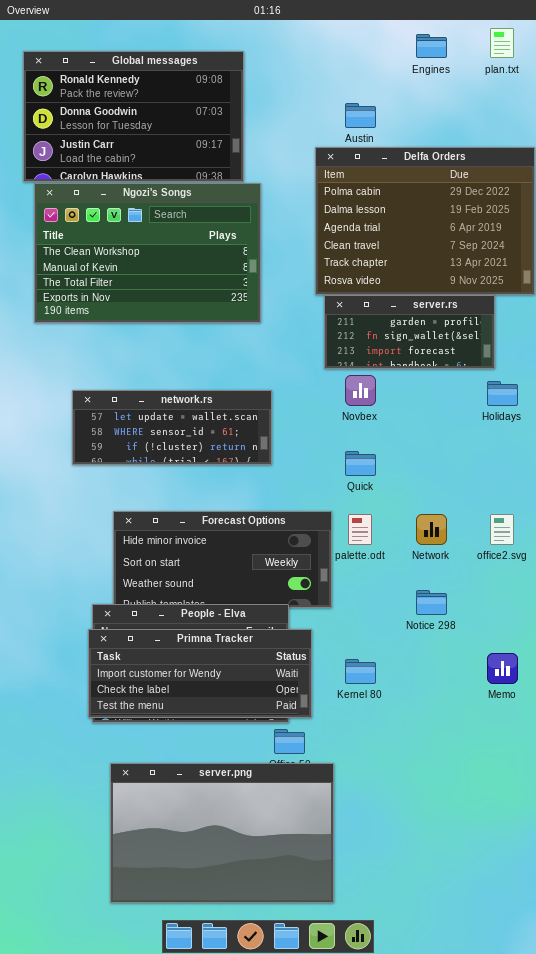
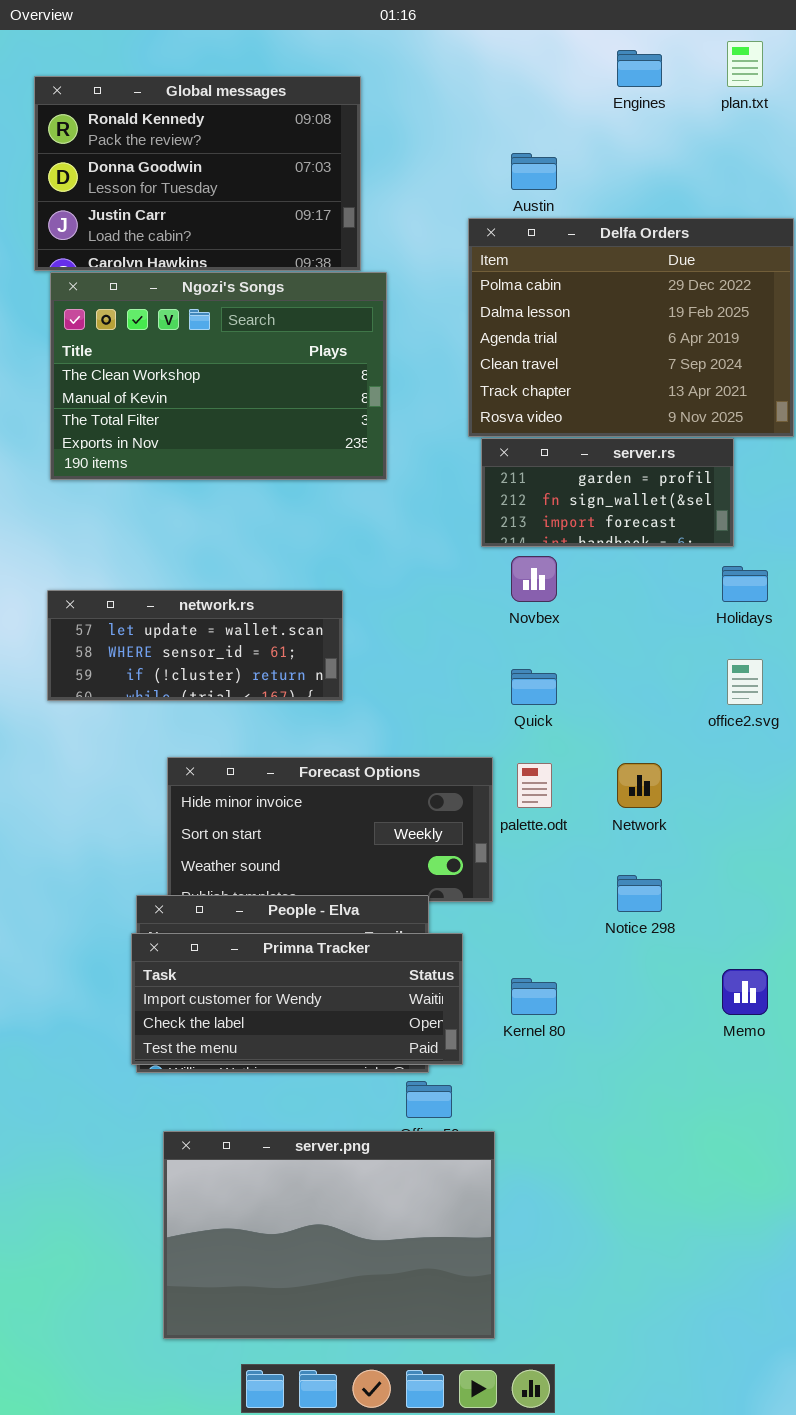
network.rs: [72,390,272,465] -> [47,590,343,701], moved
office2.svg: [490,514,514,545] -> [727,659,763,705], moved

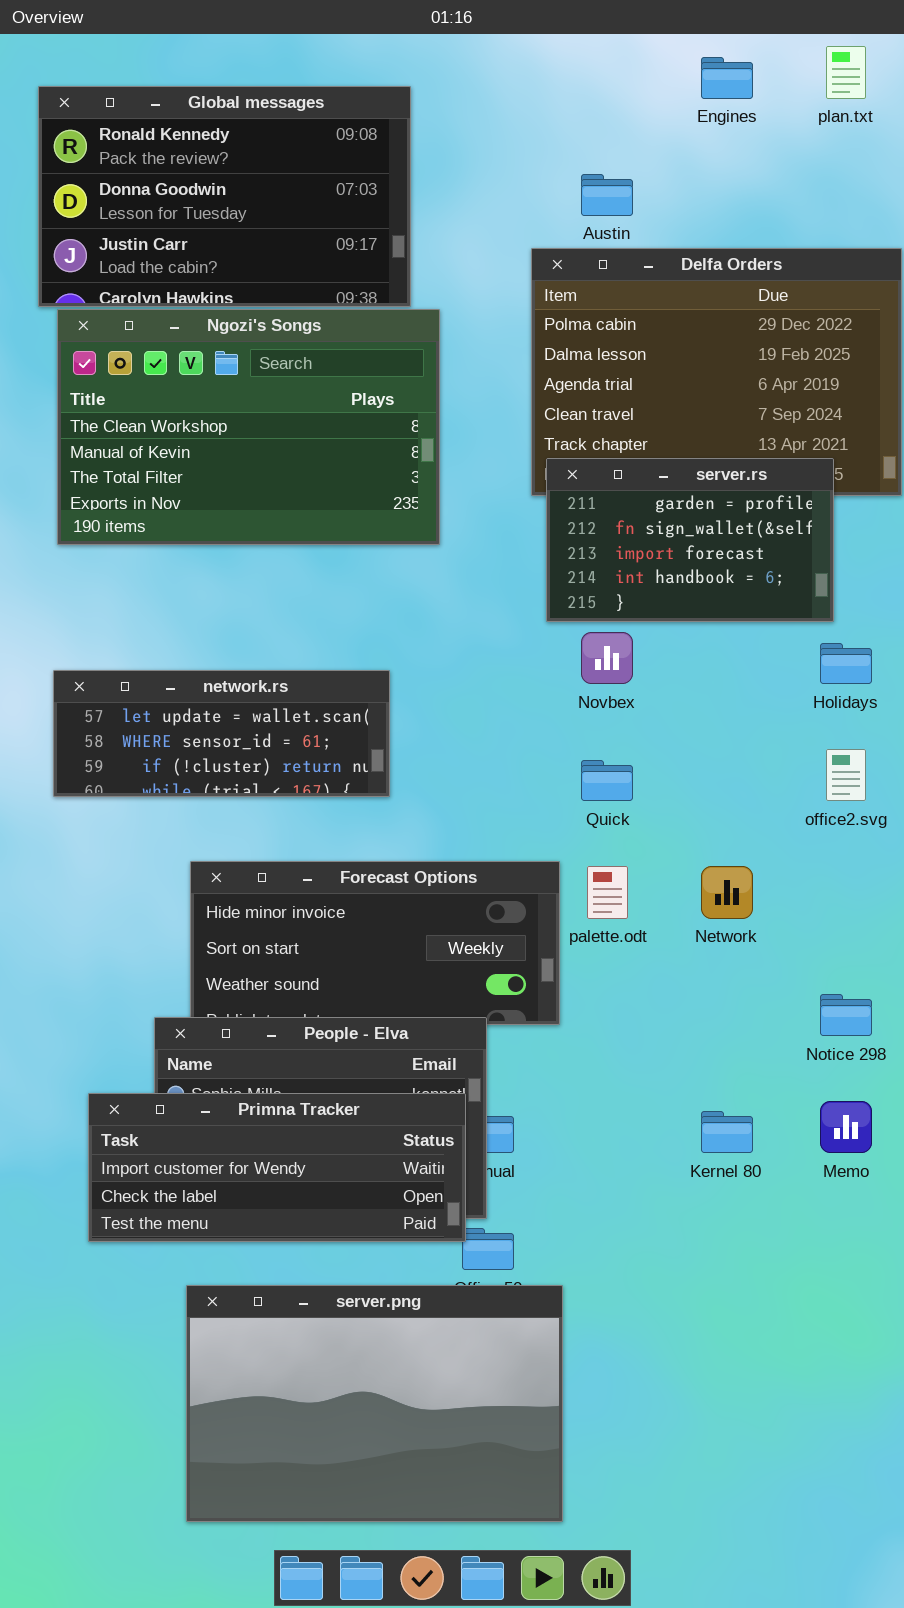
server.rs: [481,438,734,547] -> [546,458,834,622], resized
Notice 298: [617,875,662,912] -> [820,994,872,1036], moved
Primna Tracker: [131,933,463,1065] -> [88,1093,466,1242], moved
Kernel 80: [511,978,557,1015] -> [701,1111,753,1153], moved

